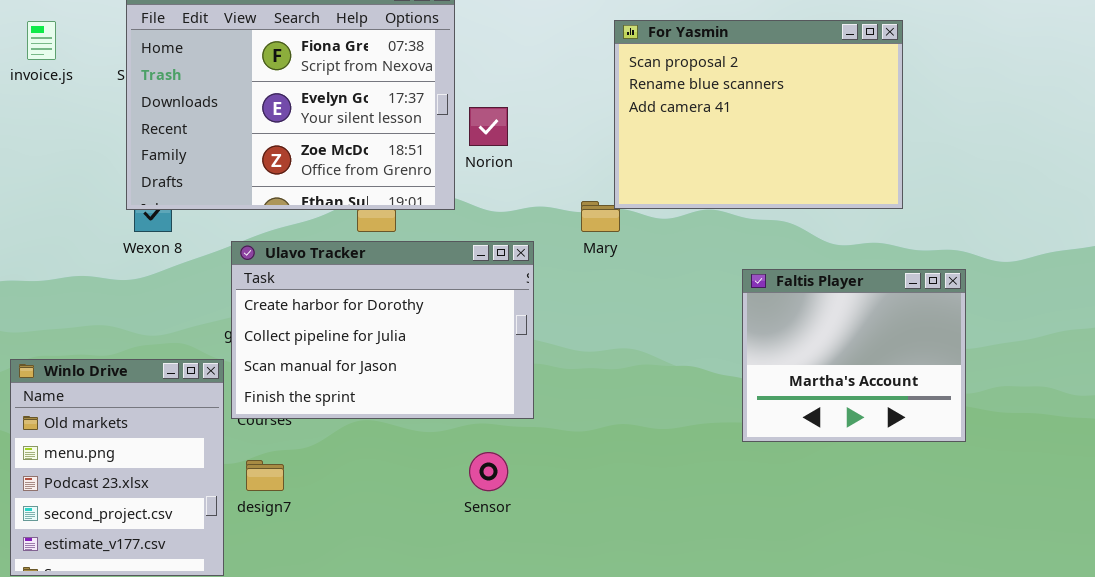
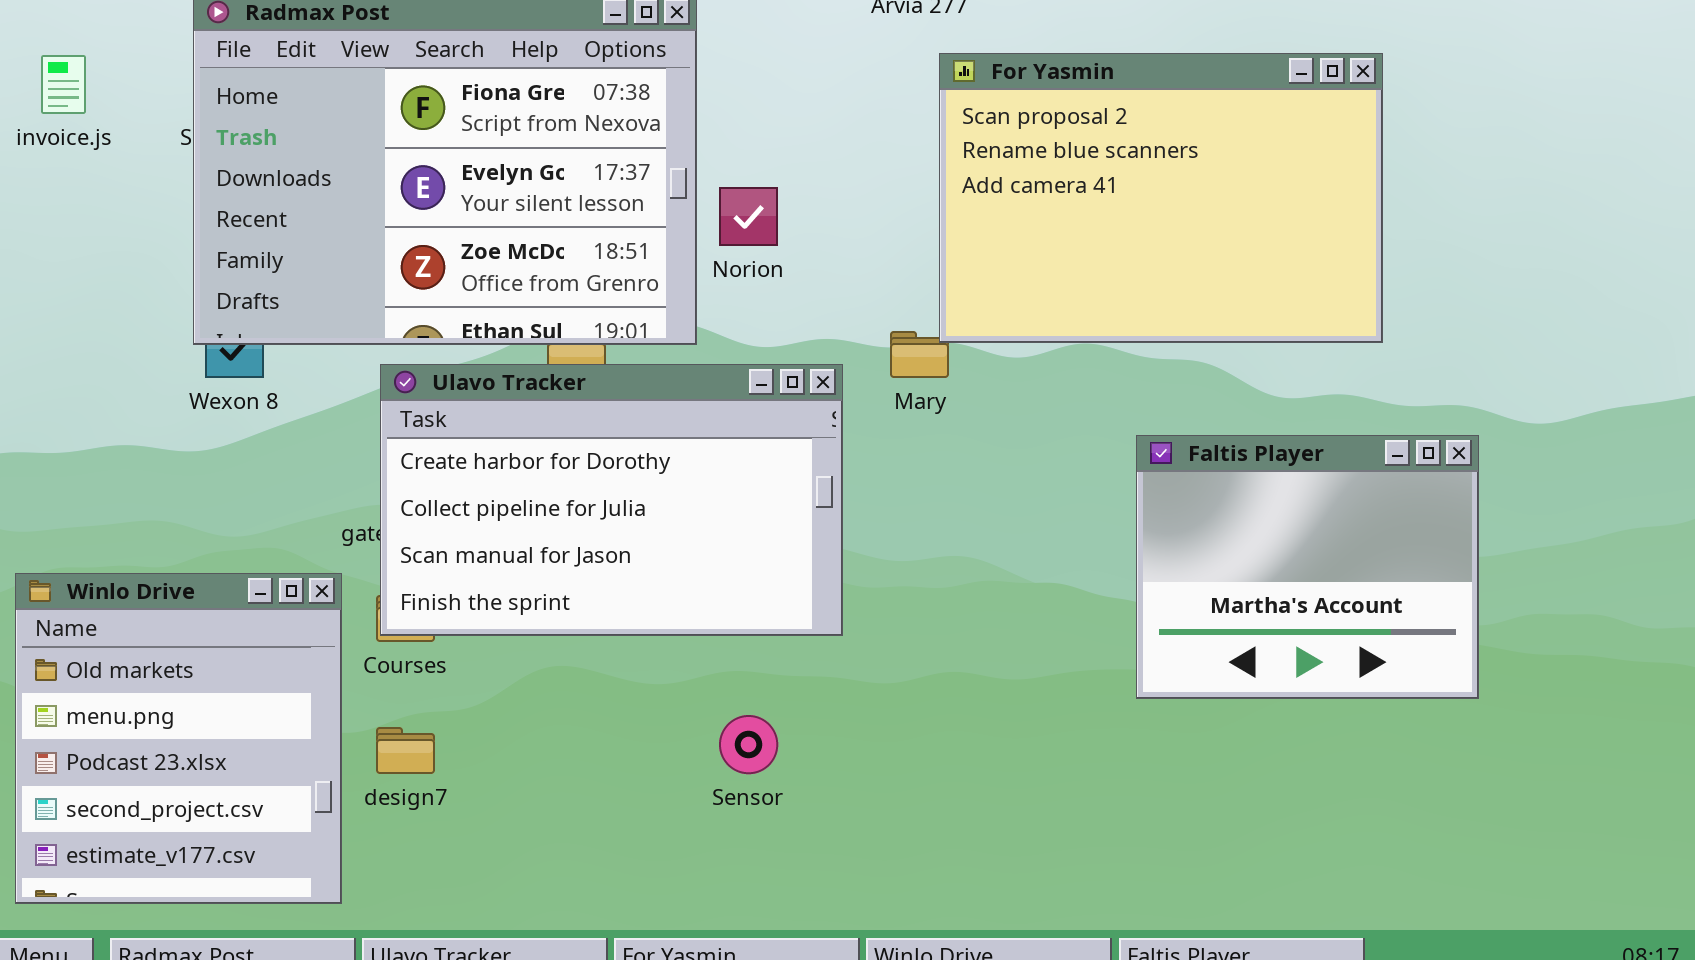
Ulavo Tracker: [231,241,534,419] -> [380,364,843,636], moved

